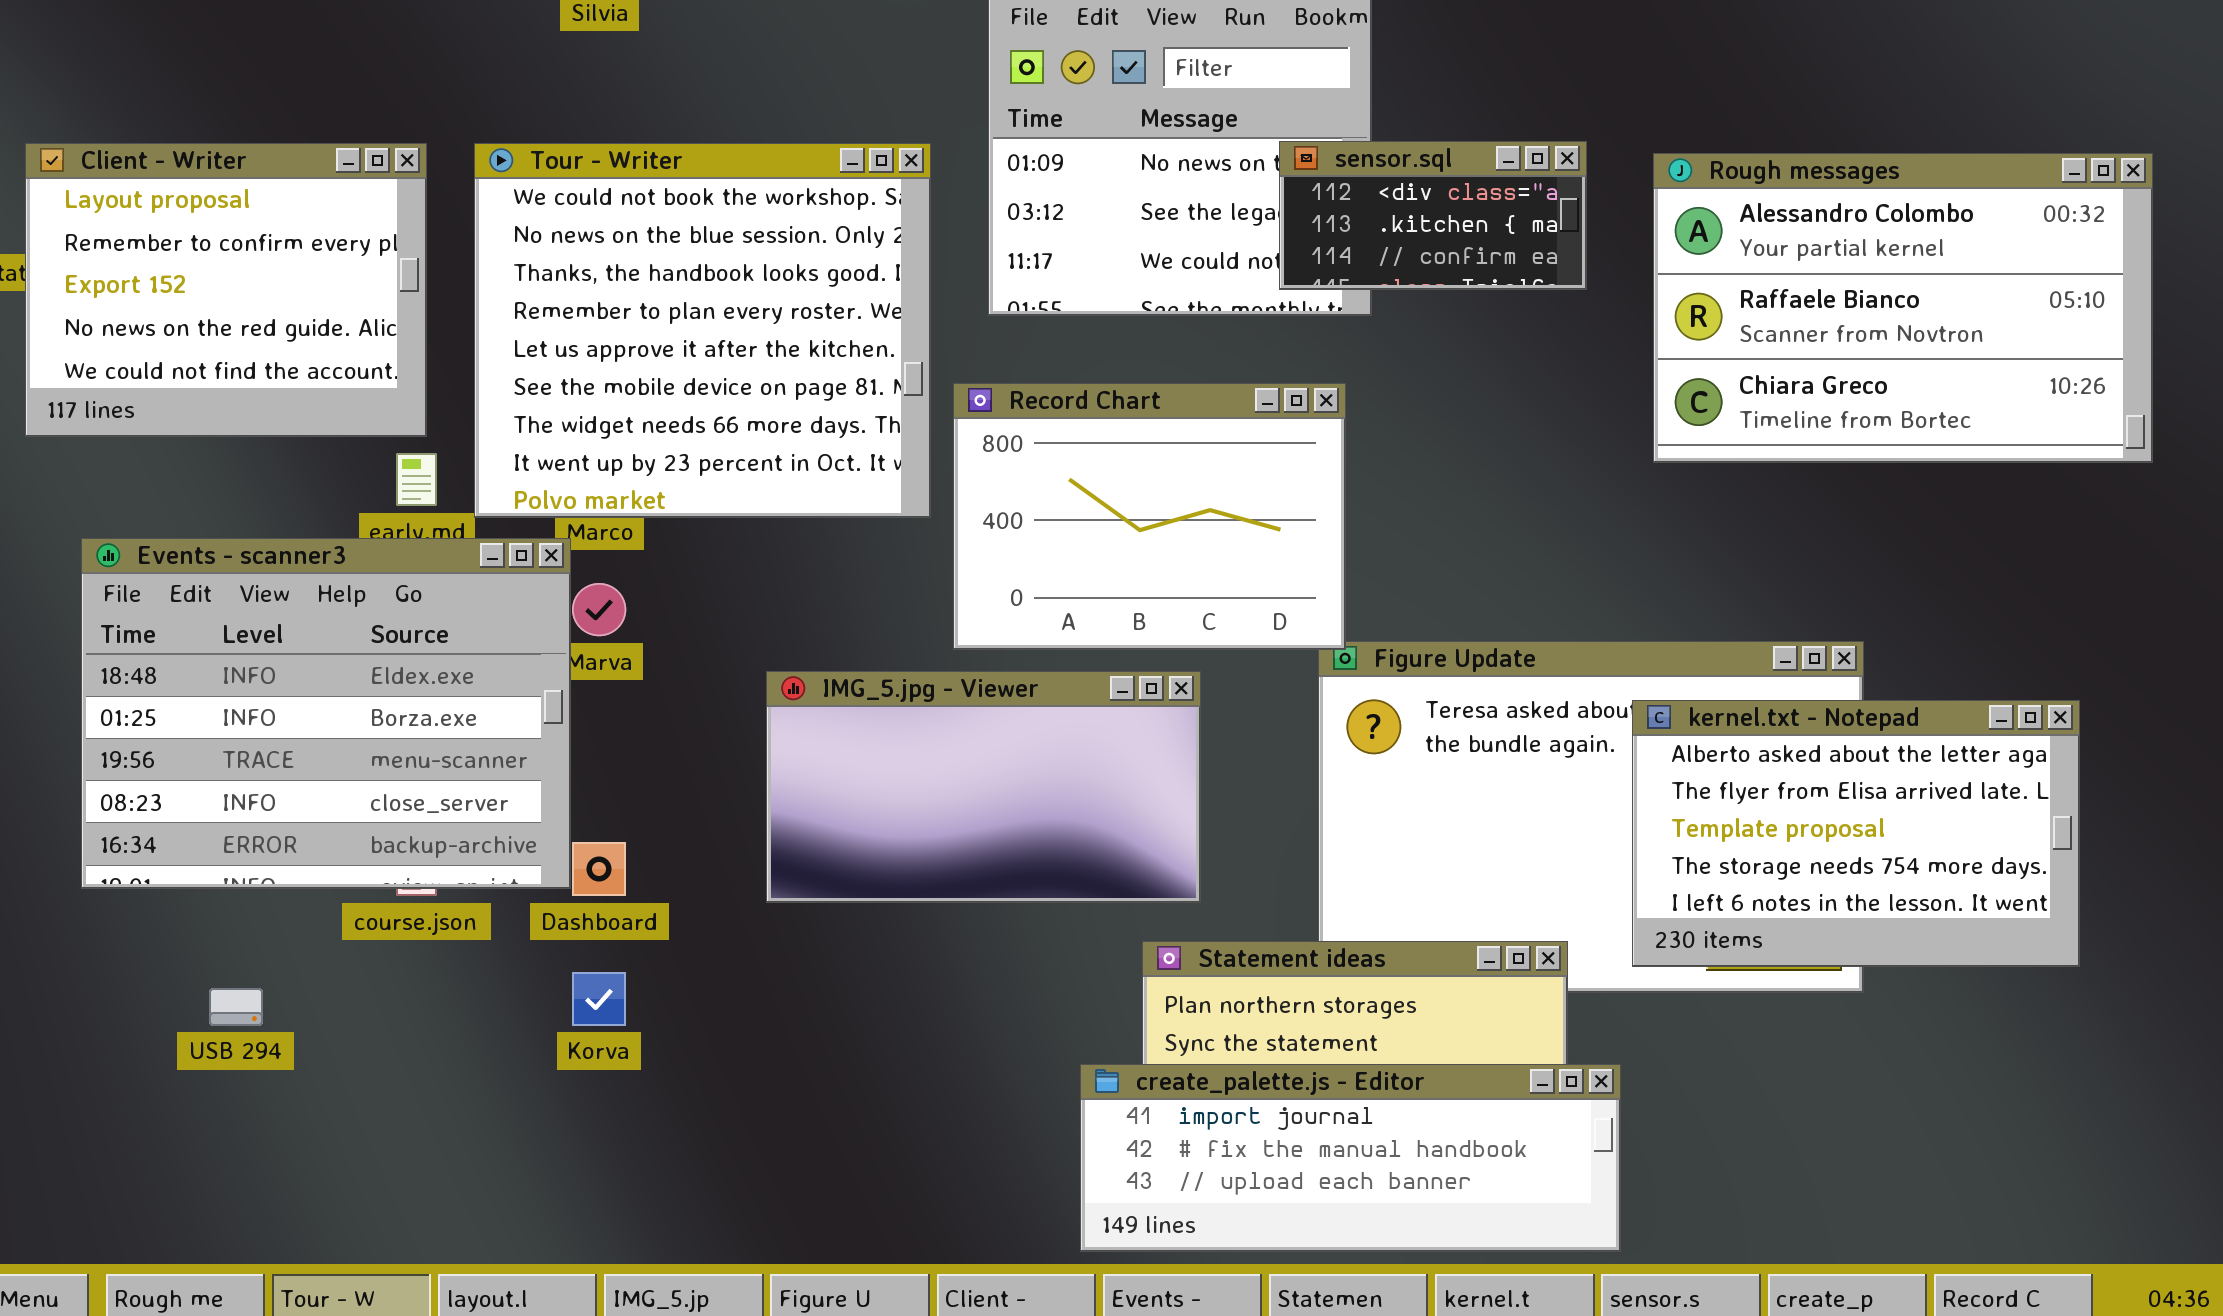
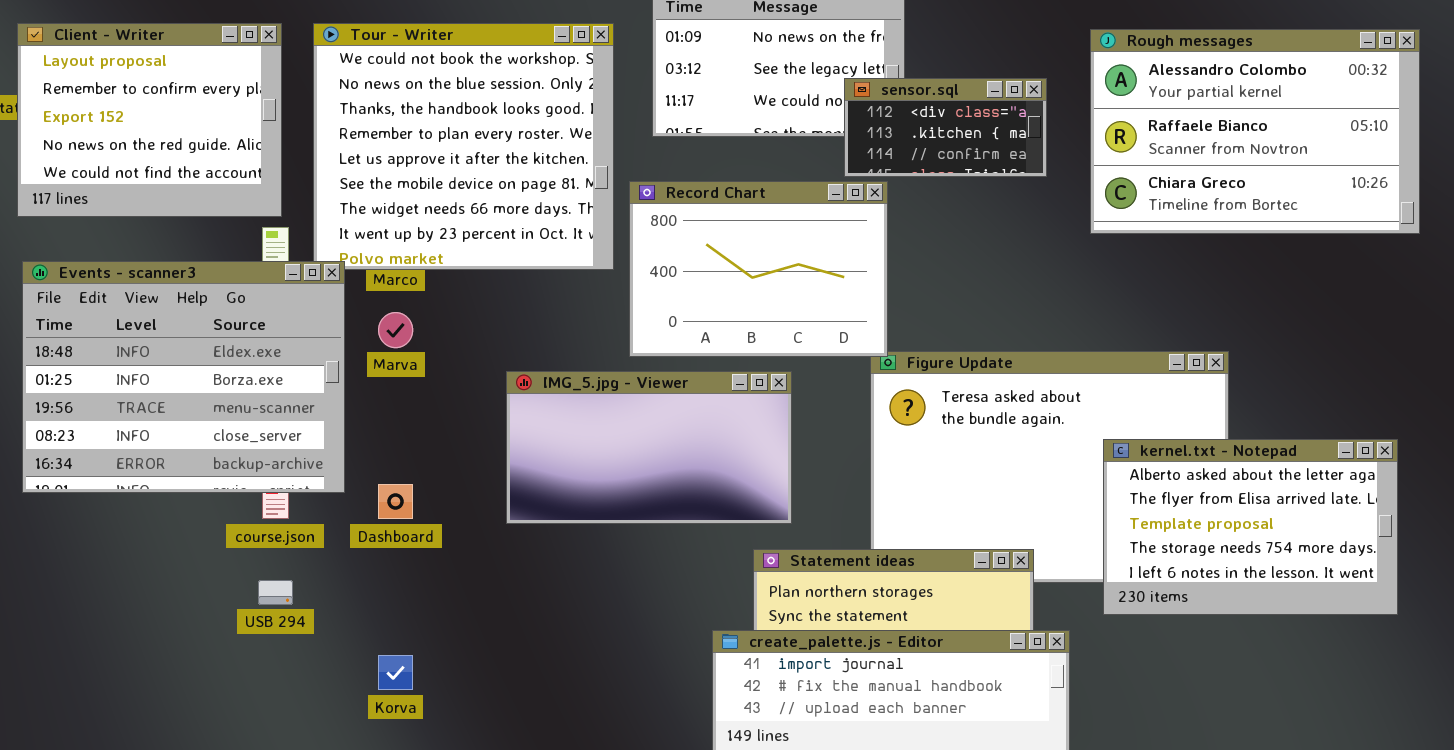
sensor.sql: [1279,141,1587,290] -> [844,78,1047,177], moved
Events - scanner3: [81,538,571,889] -> [22,261,345,493], moved
kernel.txt - Notepad: [1632,700,2080,967] -> [1103,439,1398,615], moved
Korva: [572,972,626,1026] -> [378,655,413,690], moved
USB 294: [209,988,263,1026] -> [258,580,293,605], moved

